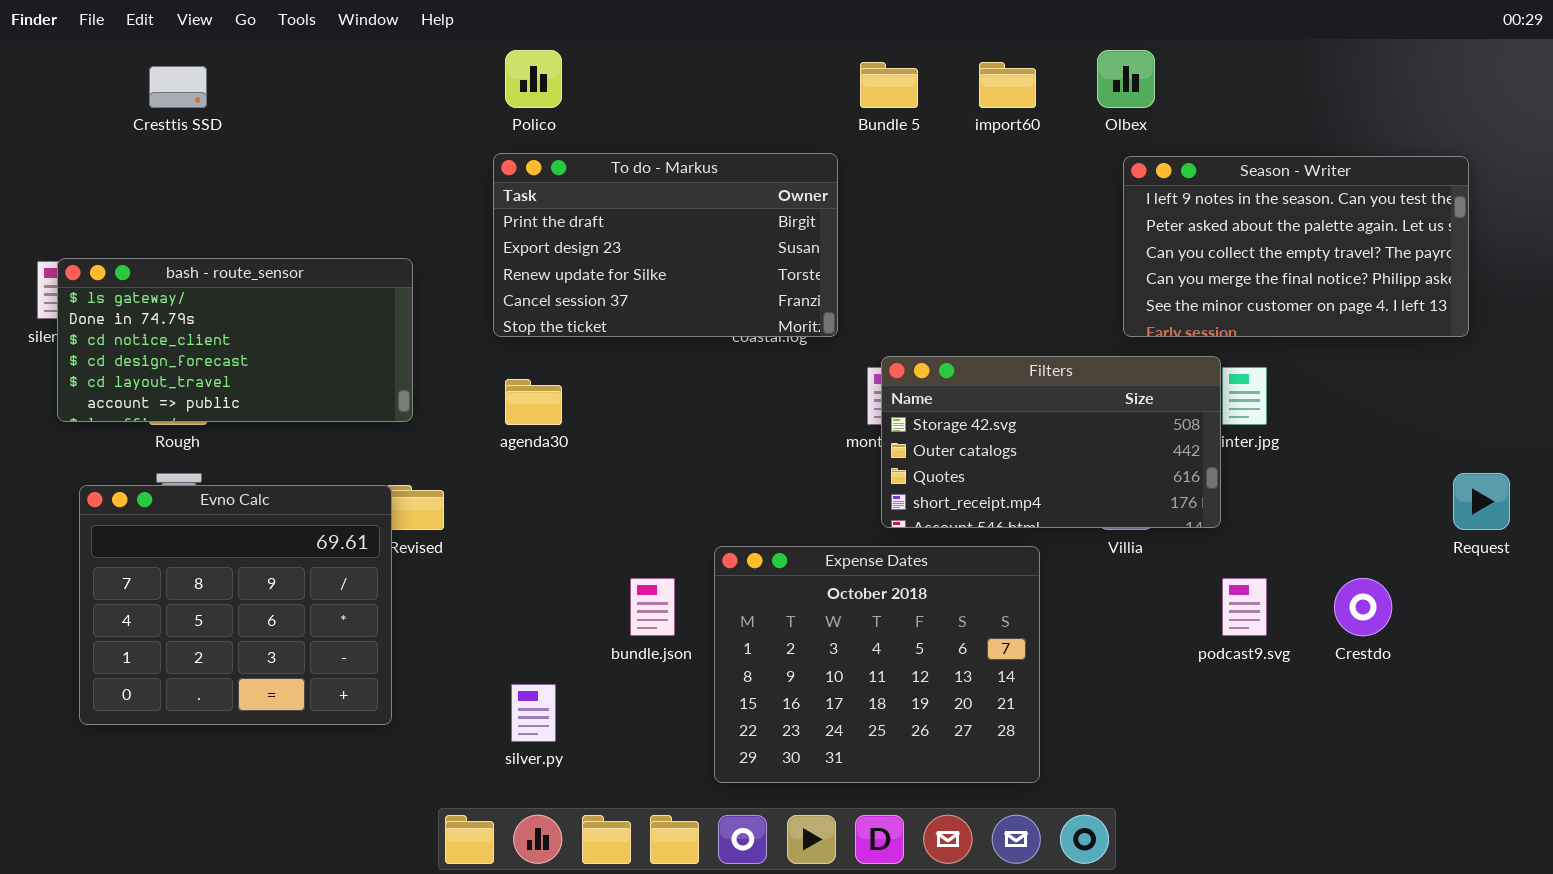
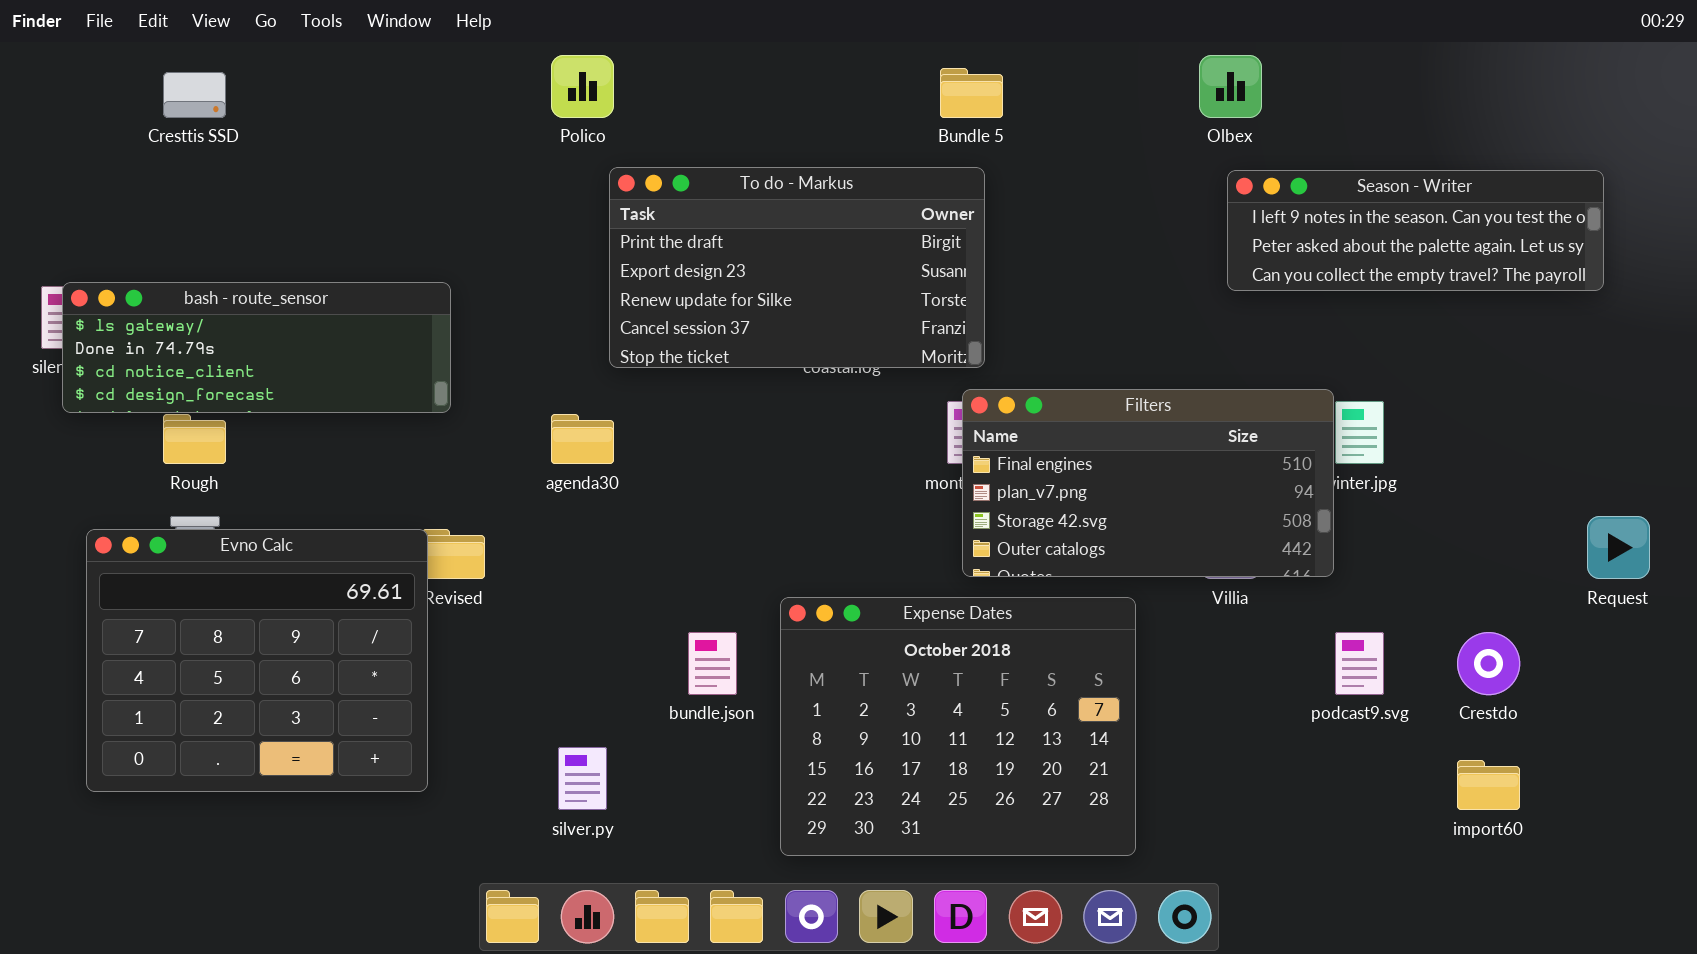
import60: [979,62,1036,108] -> [1457,760,1520,810], moved
To do - Markus: [493,153,838,337] -> [609,167,985,368], moved
Season - Writer: [1123,156,1469,337] -> [1227,170,1604,291], resized
bash - route_sensor: [57,258,413,422] -> [62,282,451,413], resized
Filters: [881,356,1221,528] -> [962,389,1334,577], scrolled up 2 rows

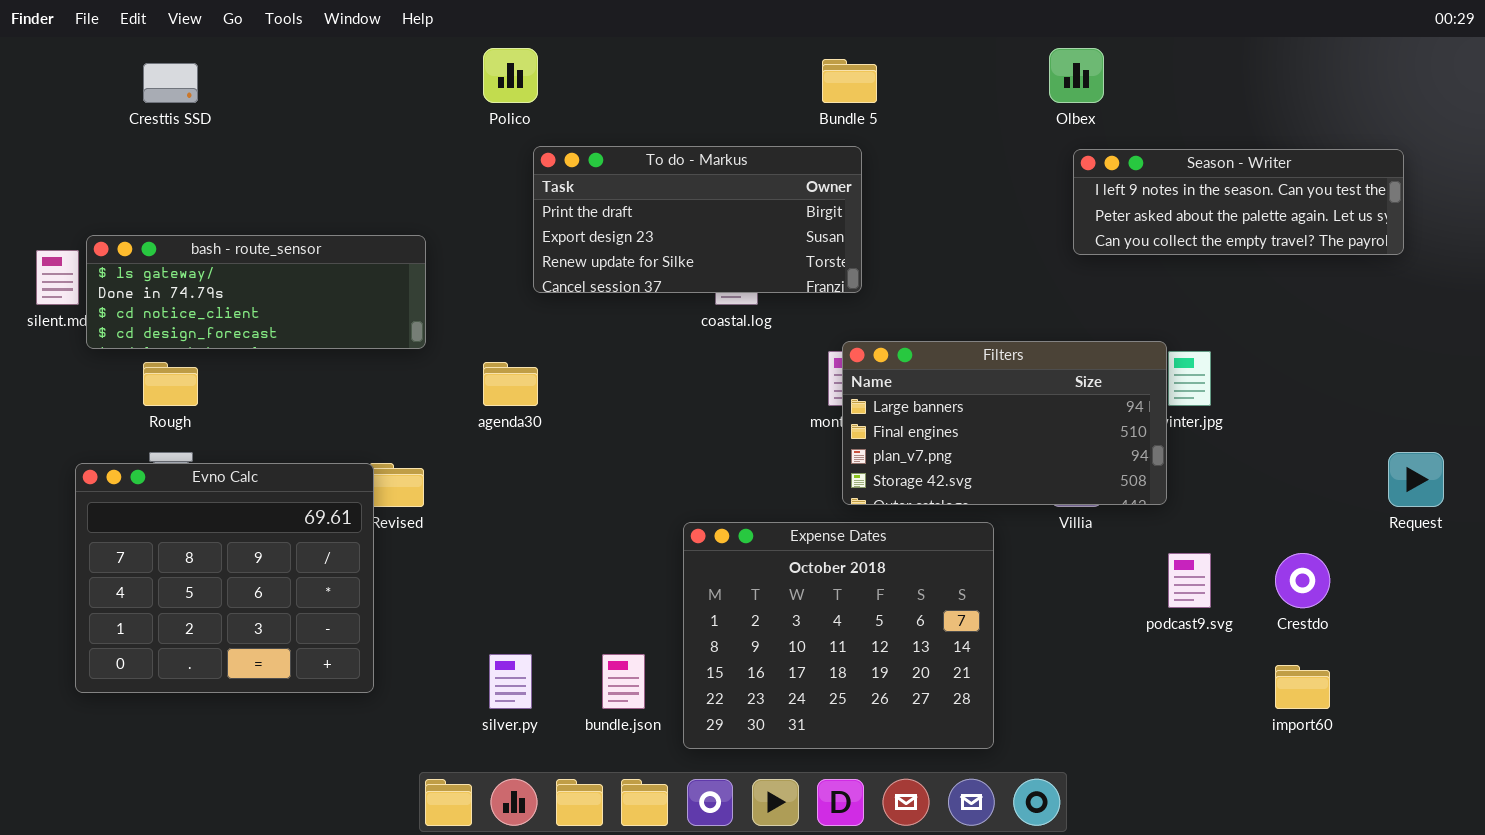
To do - Markus: [609,167,985,368] -> [533,146,862,293], resized
bash - route_sensor: [62,282,451,413] -> [86,235,426,349], moved
Filters: [962,389,1334,577] -> [842,341,1167,505], scrolled up 1 row
bundle.json: [688,632,737,695] -> [602,654,645,709], moved

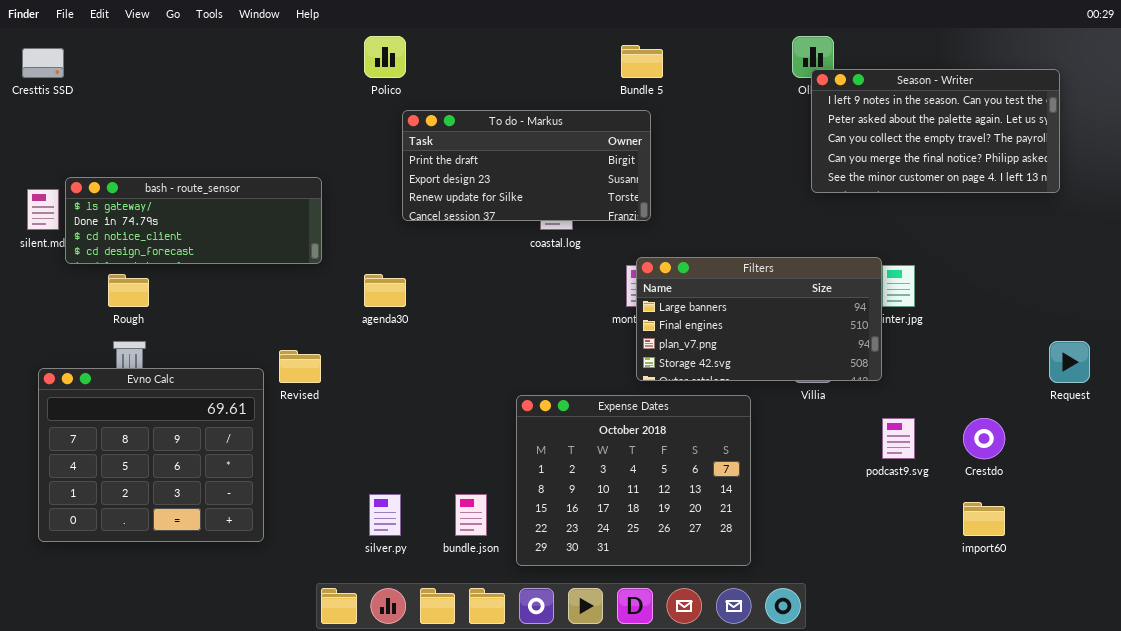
Cresttis SSD: [143,63,198,103] -> [22,48,64,78], moved
Season - Writer: [1073,149,1404,255] -> [811,69,1060,193], resized
Evno Calc: [75,463,374,693] -> [38,368,264,542], moved

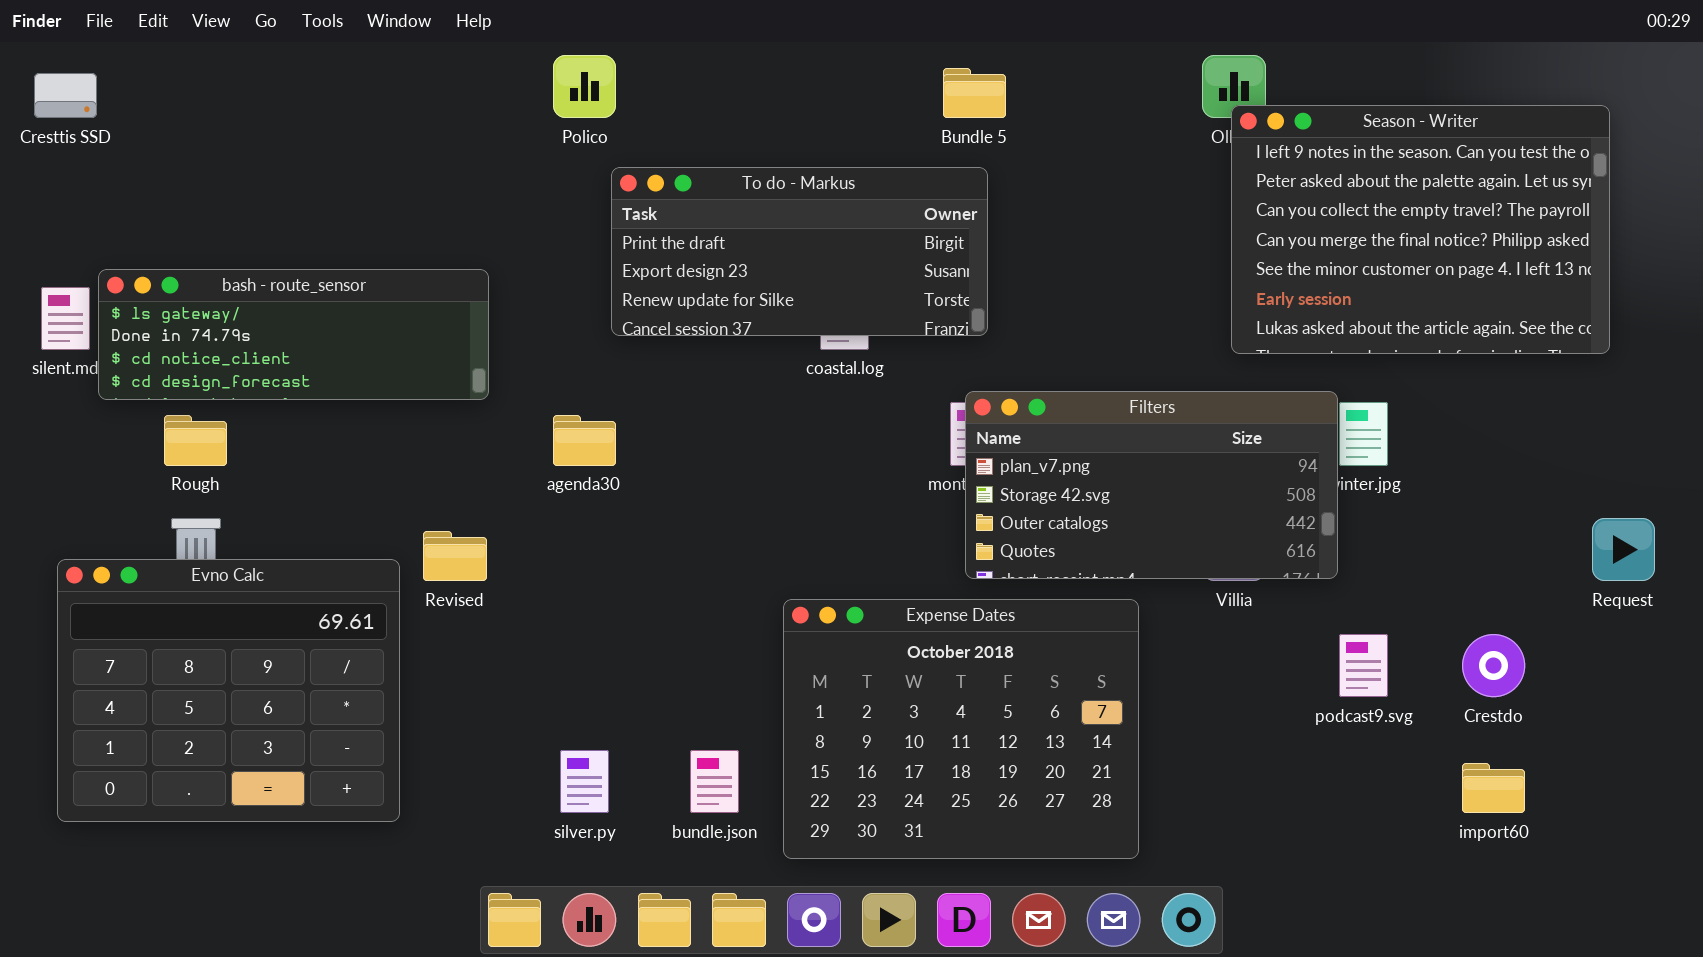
Season - Writer: [811,69,1060,193] -> [1231,105,1610,354], resized
Filters: [636,257,882,381] -> [965,391,1338,579], scrolled down 2 rows

